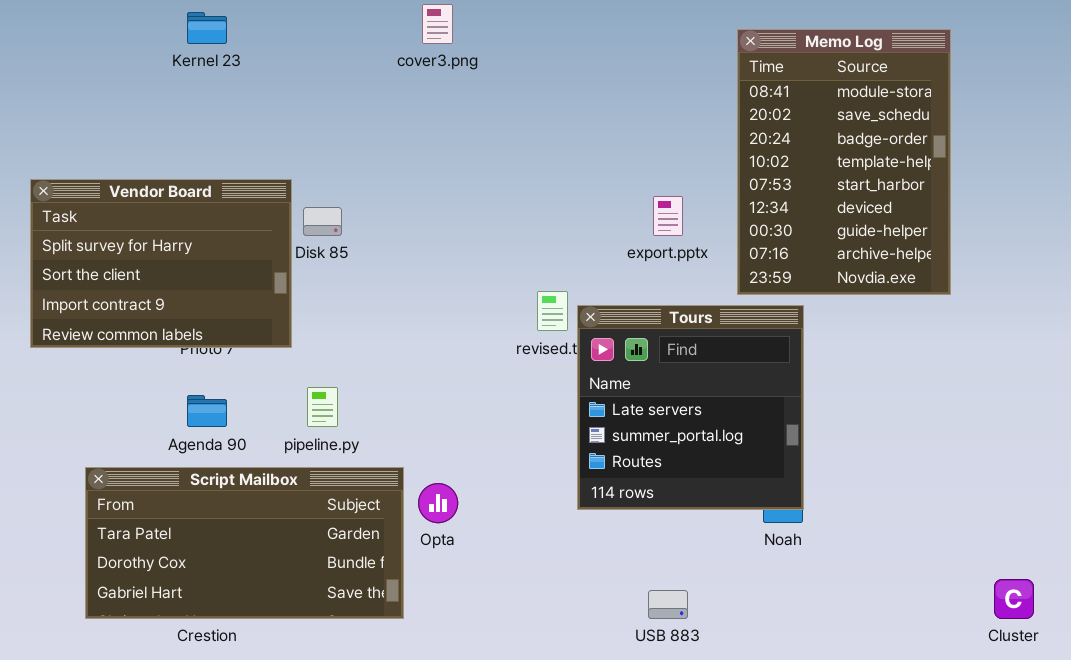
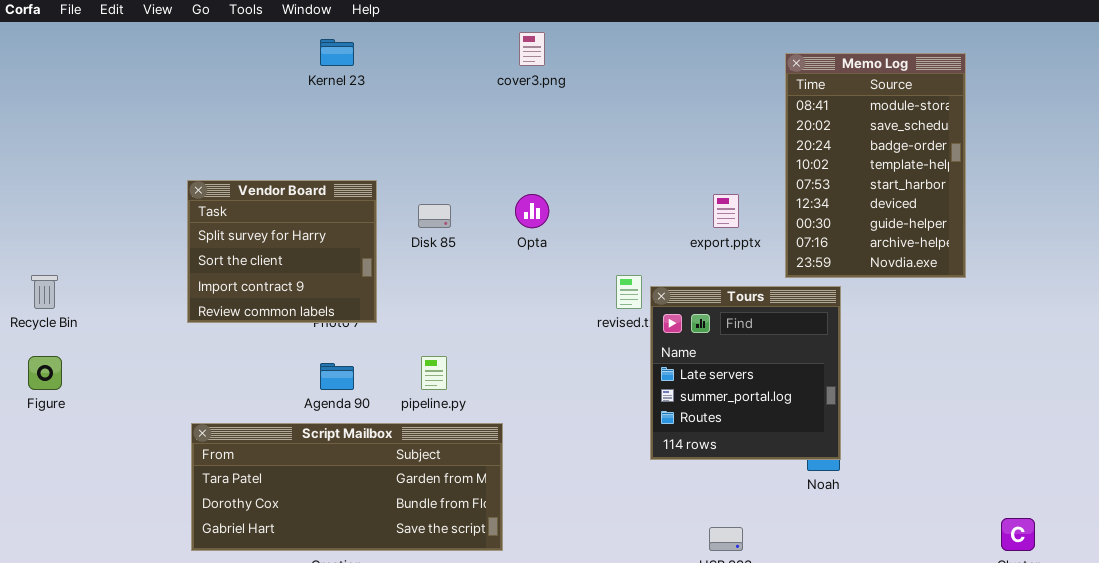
Vendor Board: [30,179,292,348] -> [187,180,377,323], resized
Script Mailbox: [85,467,404,619] -> [191,423,503,551], resized
Opta: [418,483,458,523] -> [515,194,549,228], moved

